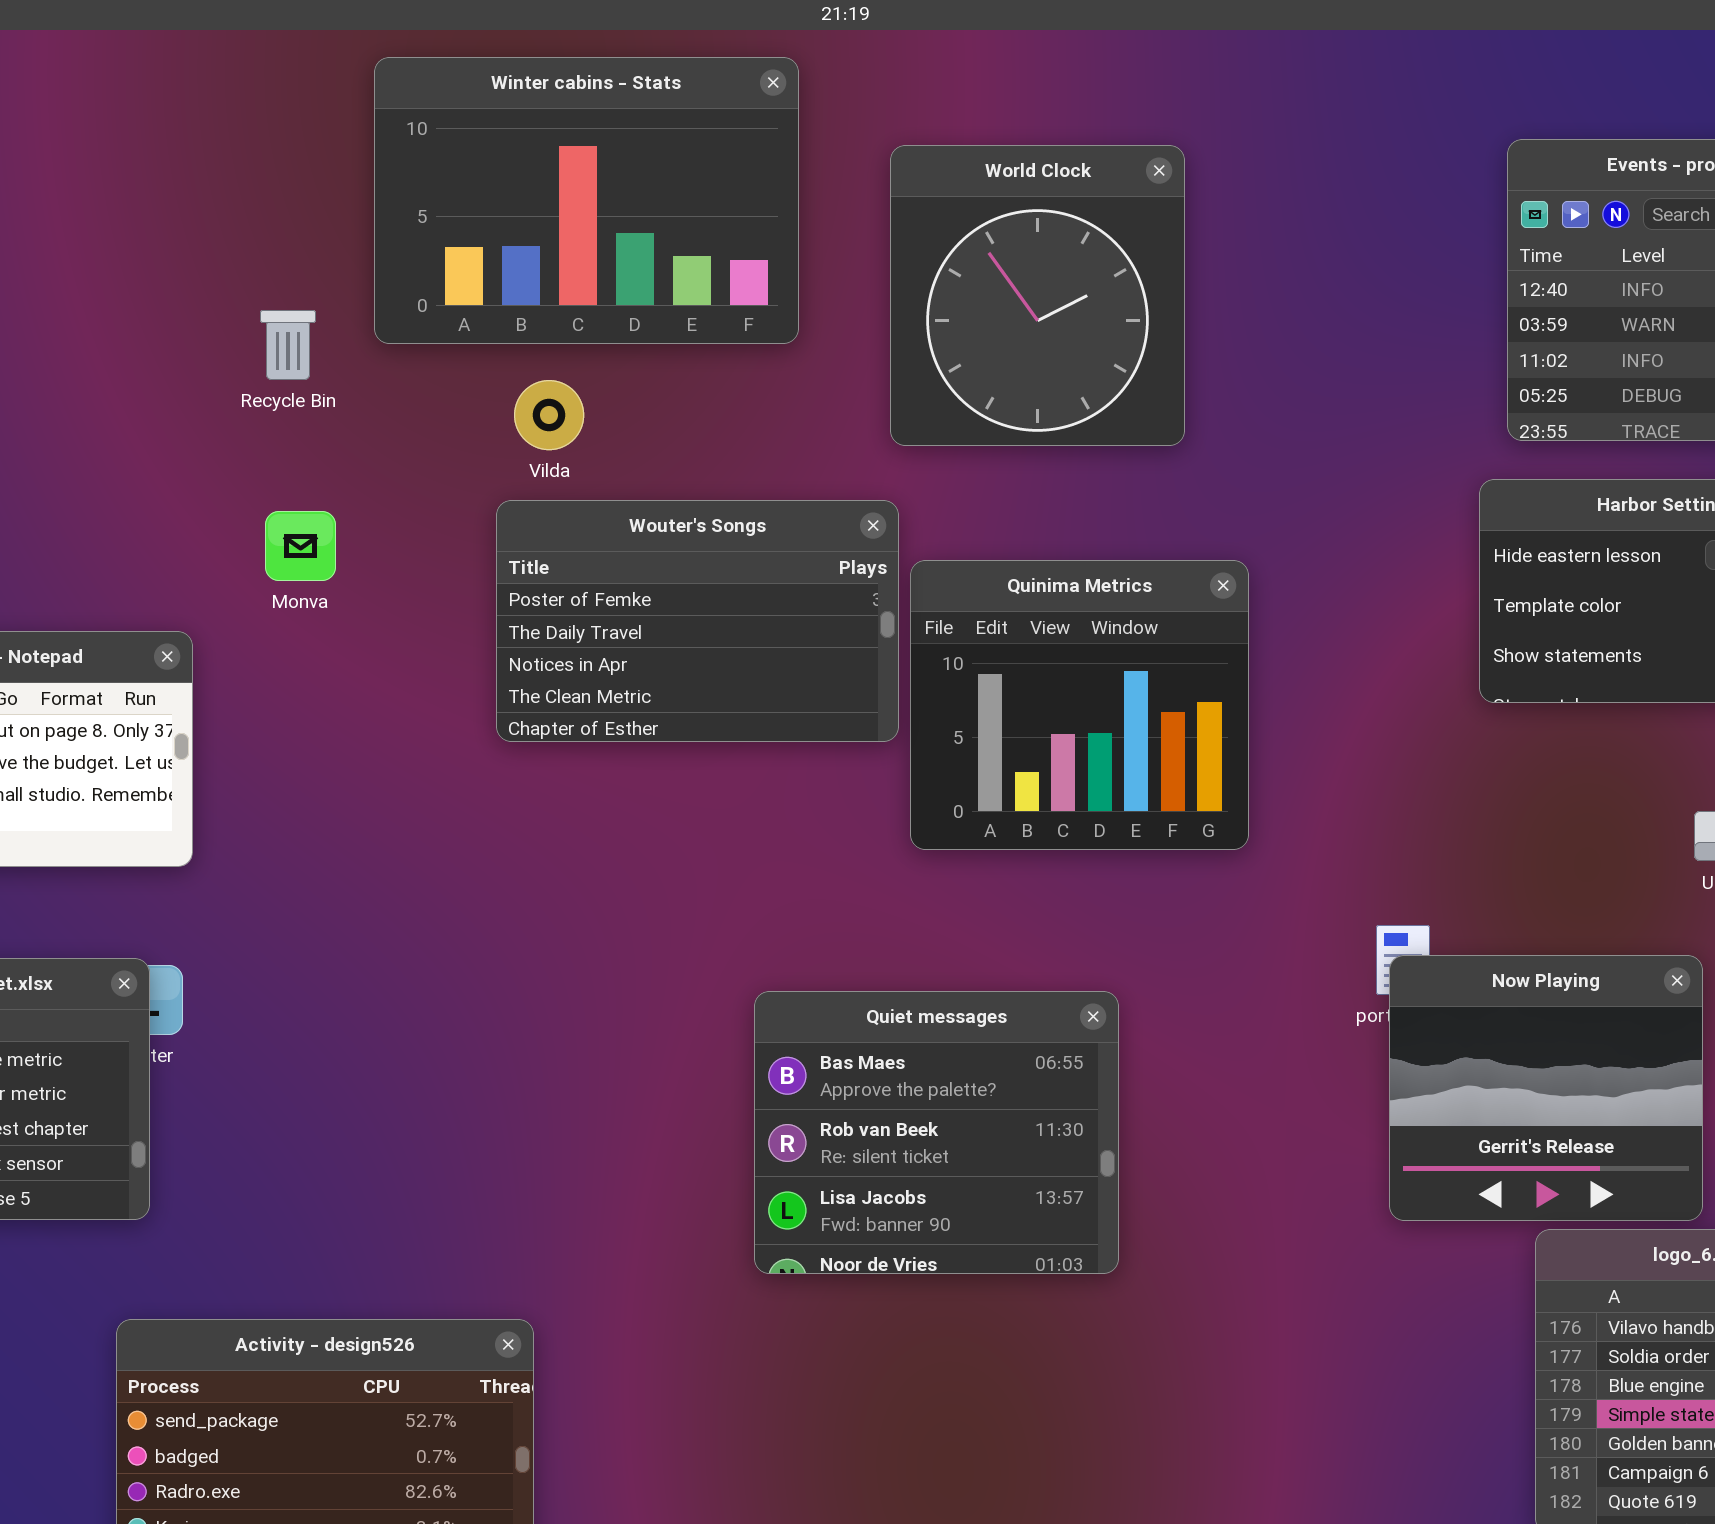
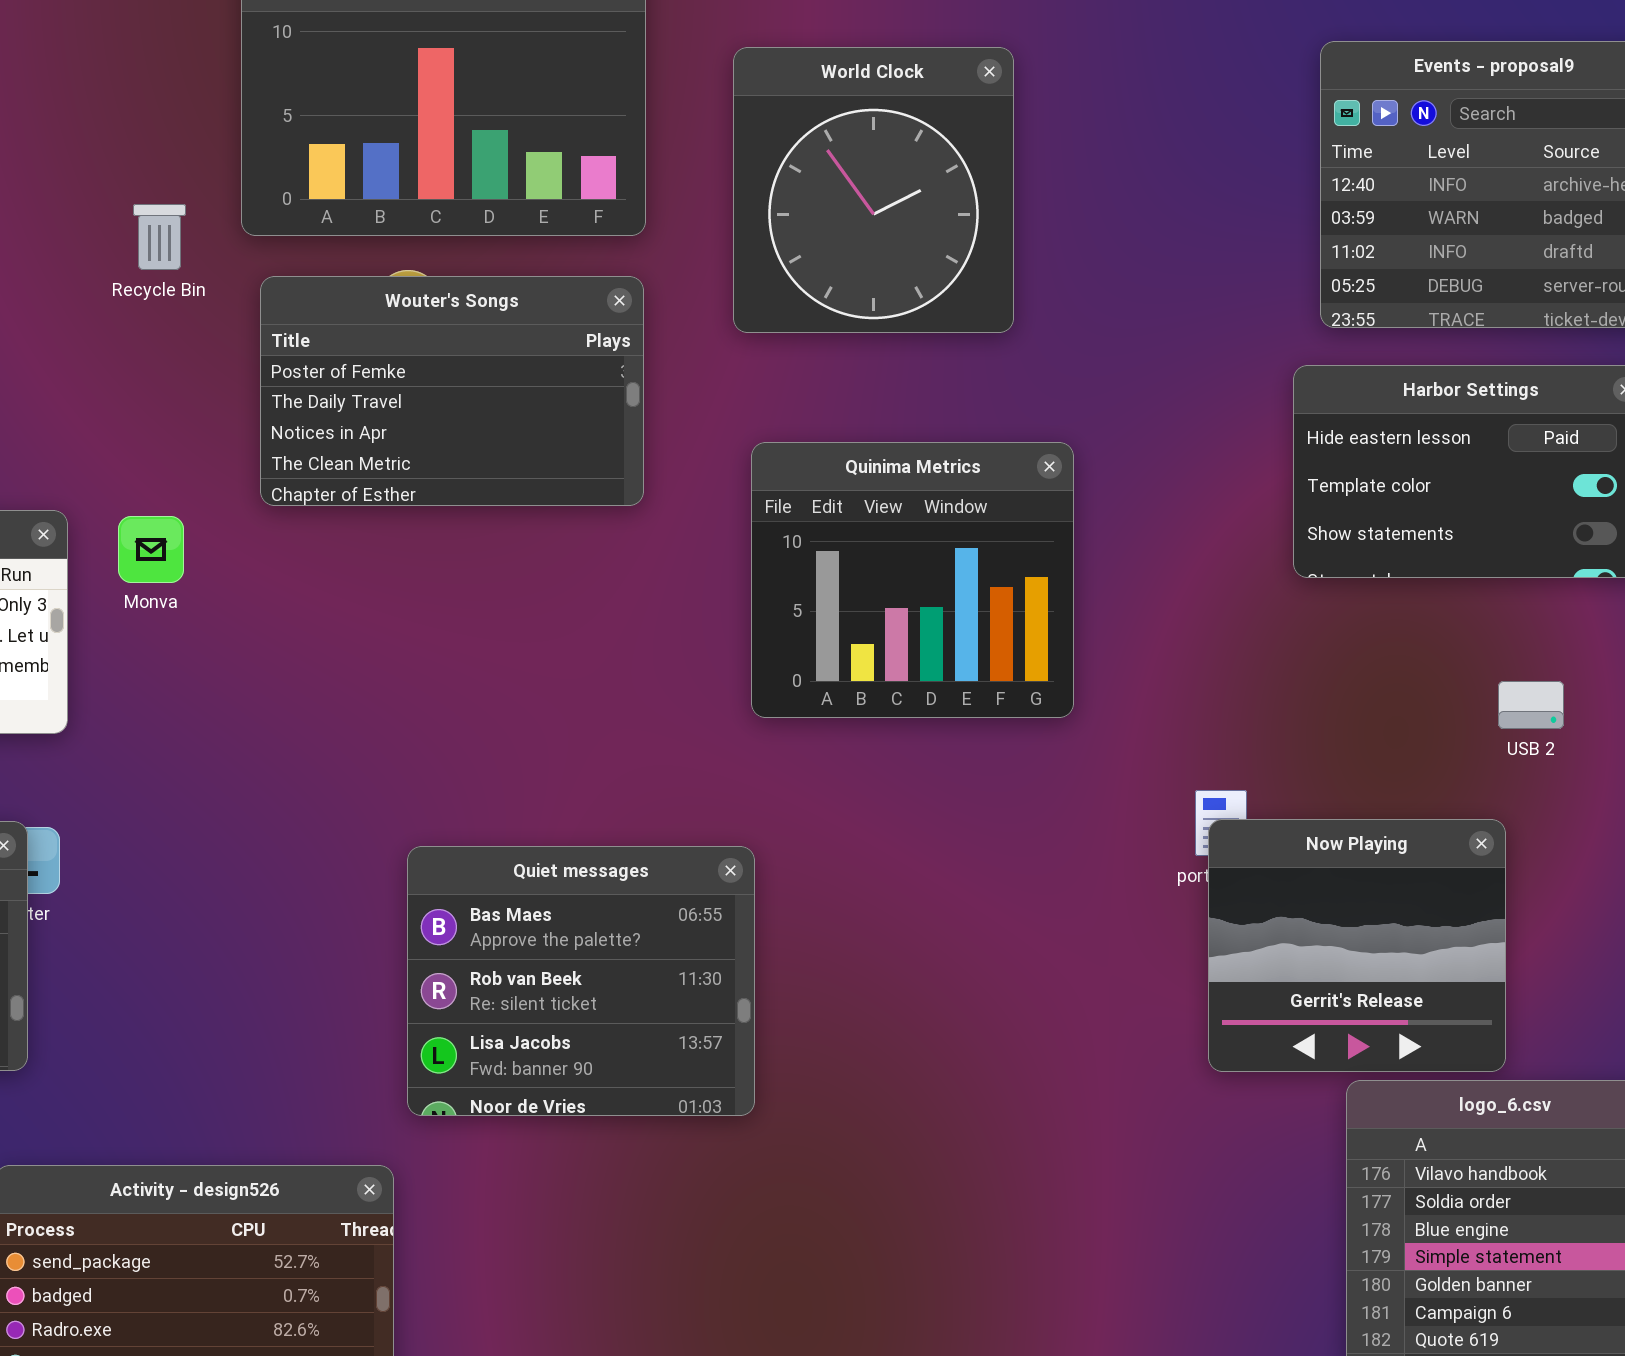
Wouter's Songs: [496,500,899,742] -> [260,276,644,506], moved
Monva: [265,511,336,581] -> [118,516,184,583], moved
Quiet messages: [754,991,1119,1274] -> [407,846,755,1116], moved

